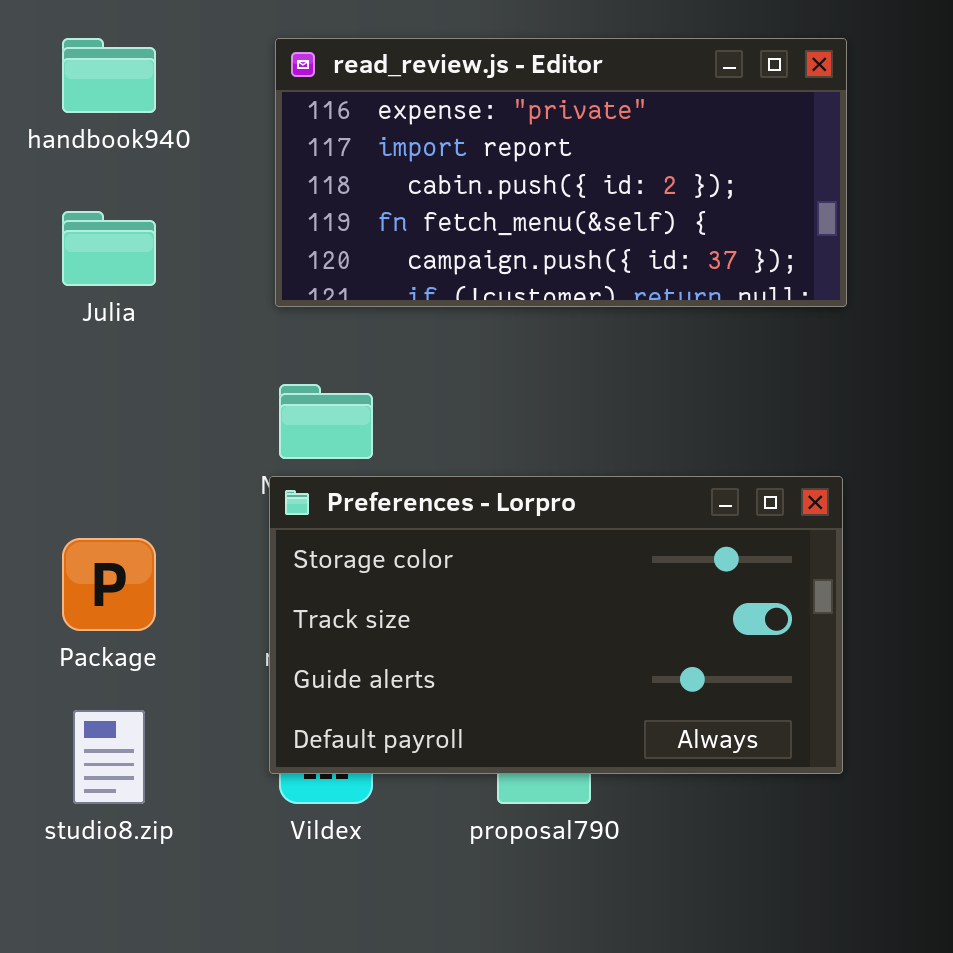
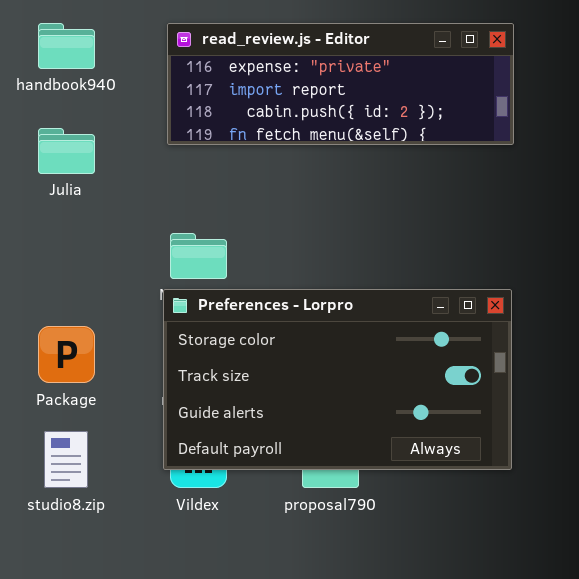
read_review.js - Editor: [275,38,847,307] -> [167,23,514,145], resized

